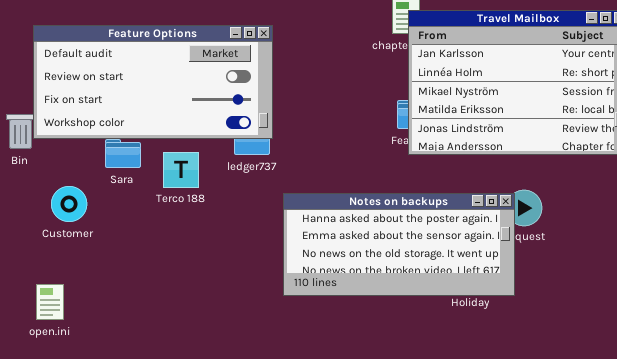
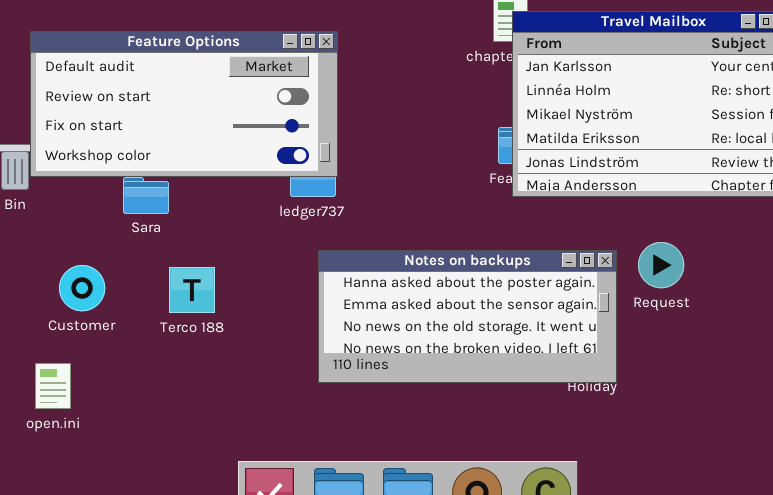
Terco 188: [163,152,199,188] -> [169,267,215,313], moved
Customer: [51,186,87,222] -> [59,265,105,311], moved
Notes on backups: [283,193,515,296] -> [318,250,617,383], moved

